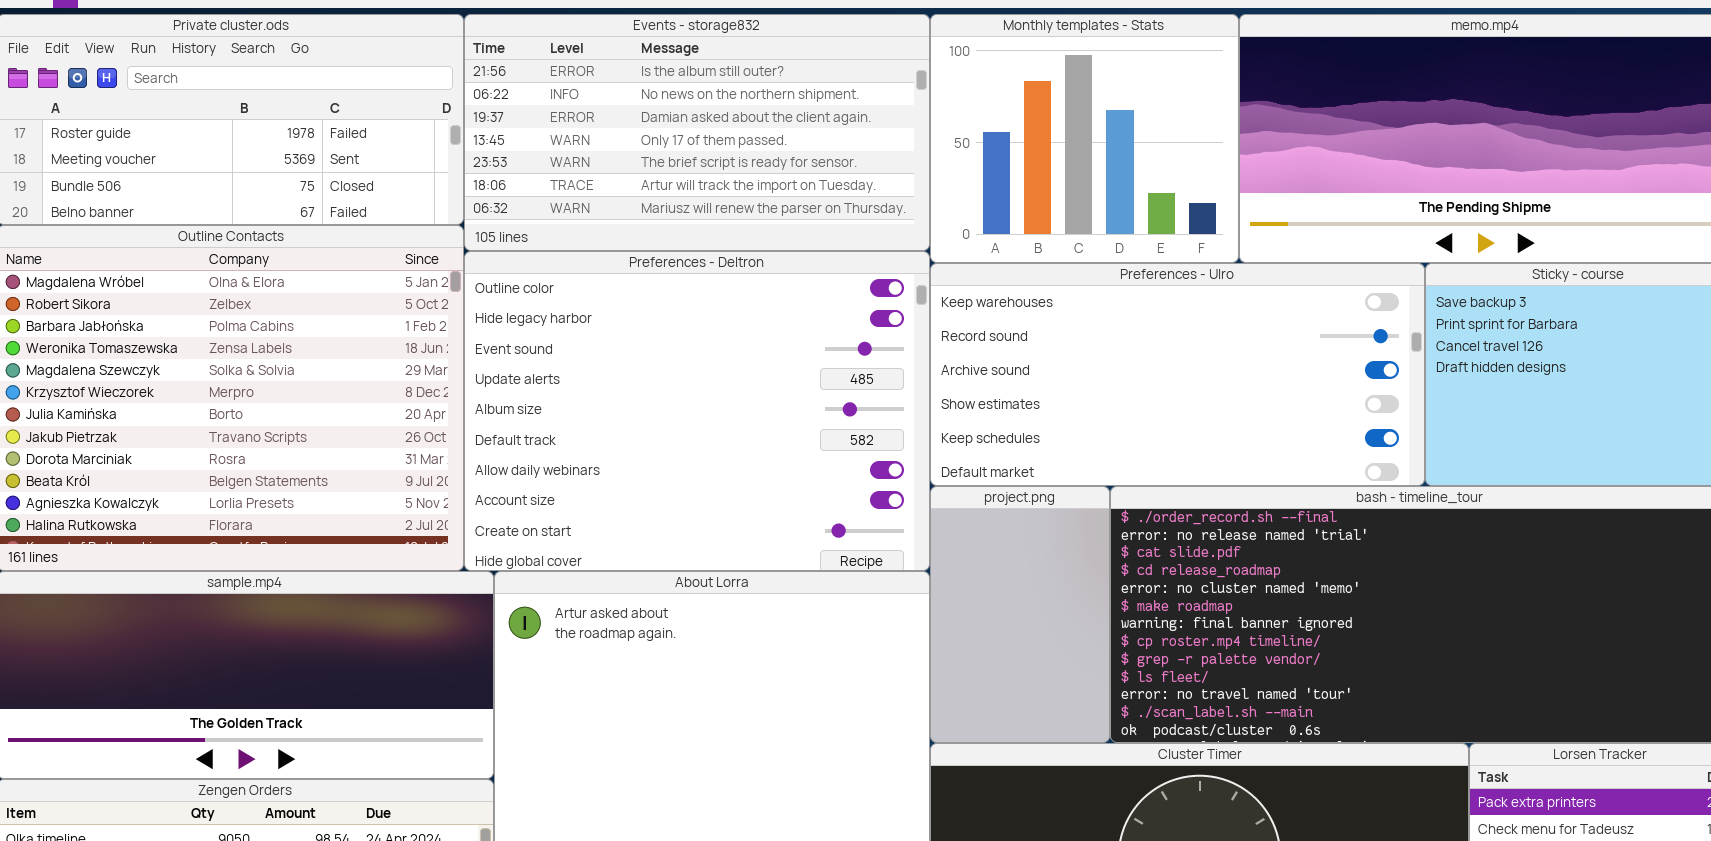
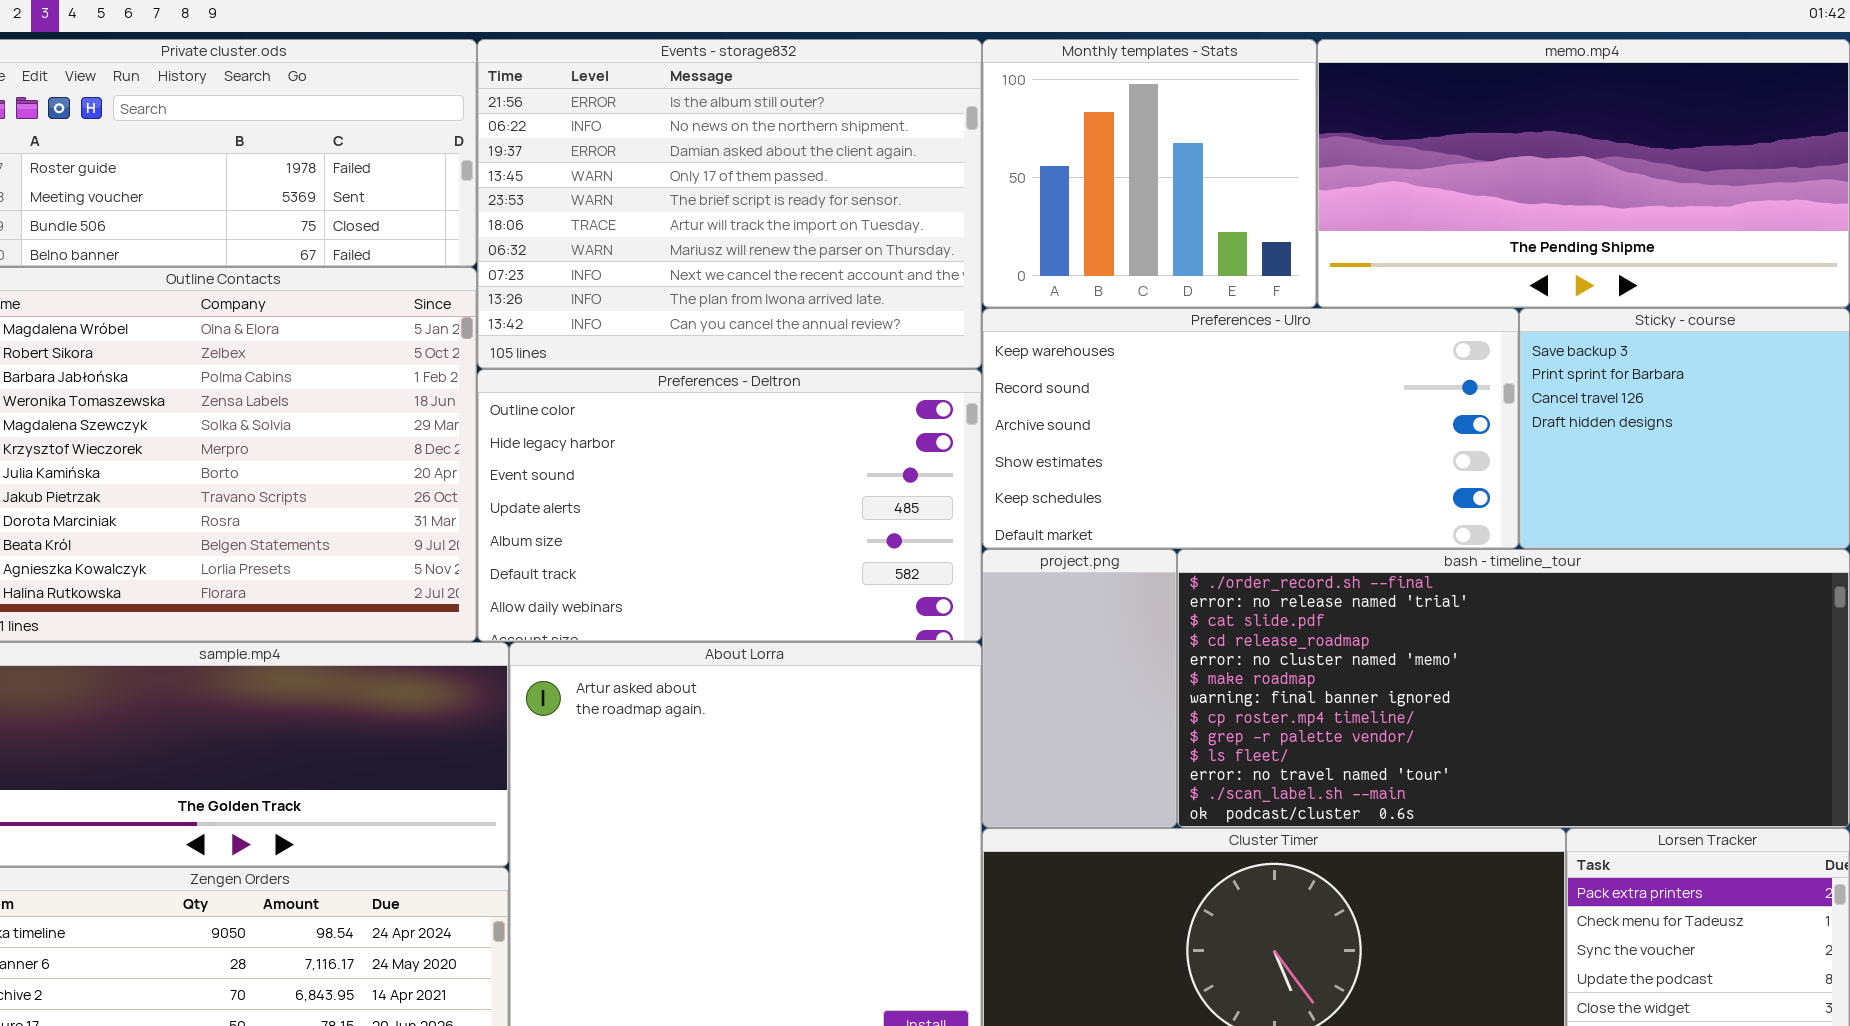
Events - storage832: [464,14,930,251] -> [477,39,982,369], resized
Preferences - Deltron: [464,251,930,571] -> [477,369,982,642], resized

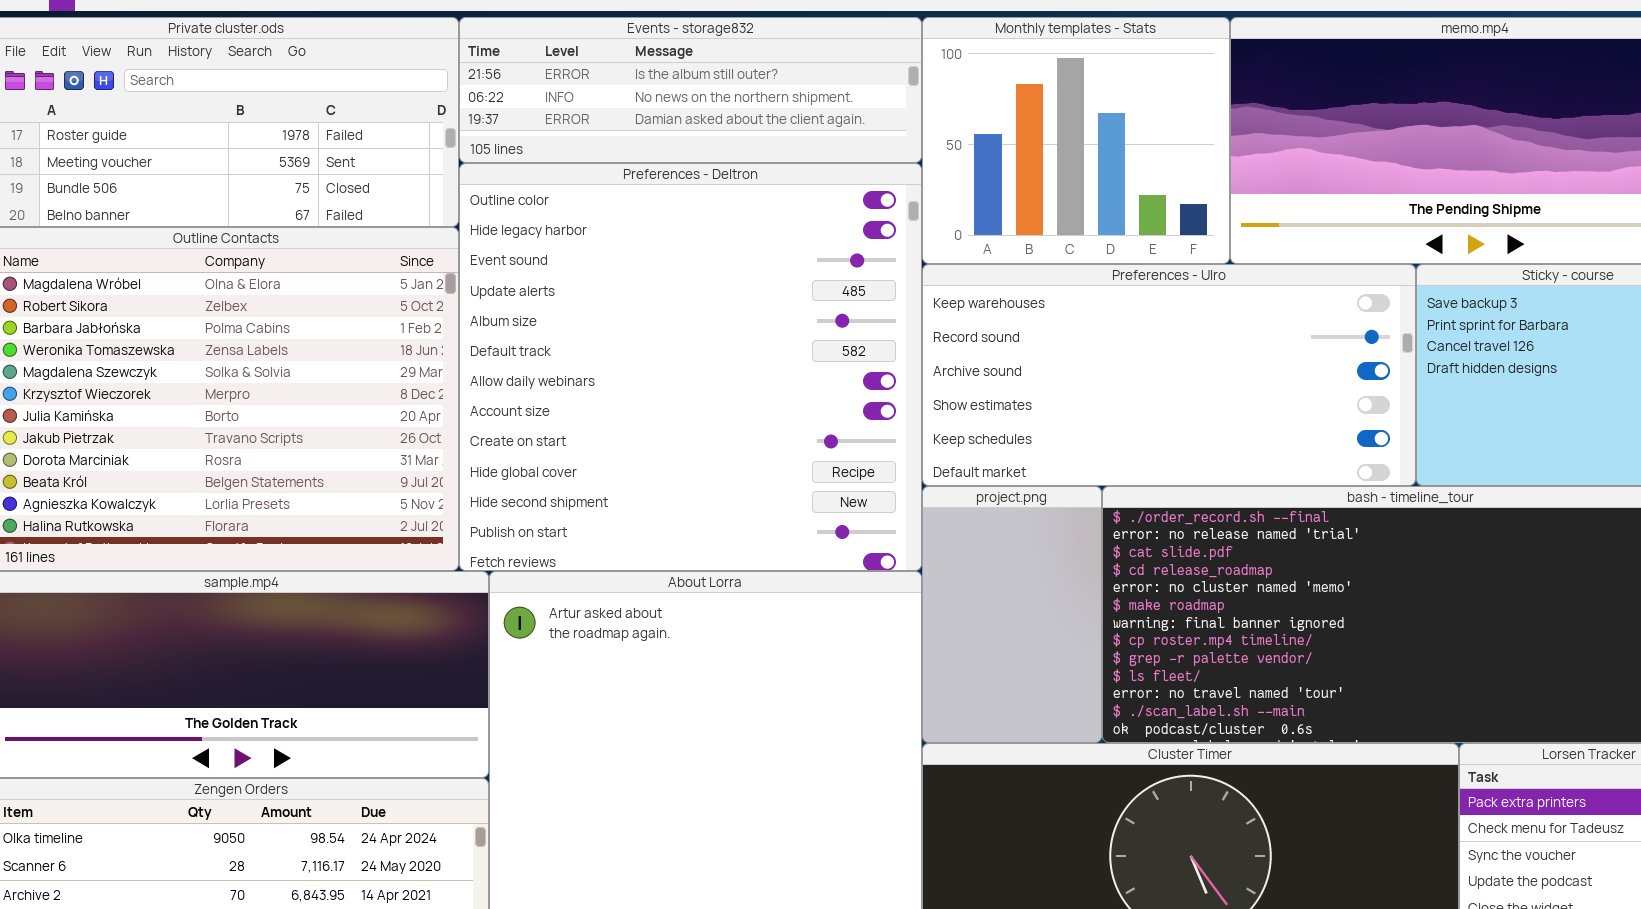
Events - storage832: [477,39,982,369] -> [459,17,922,163], resized
Preferences - Deltron: [477,369,982,642] -> [459,163,922,571], resized

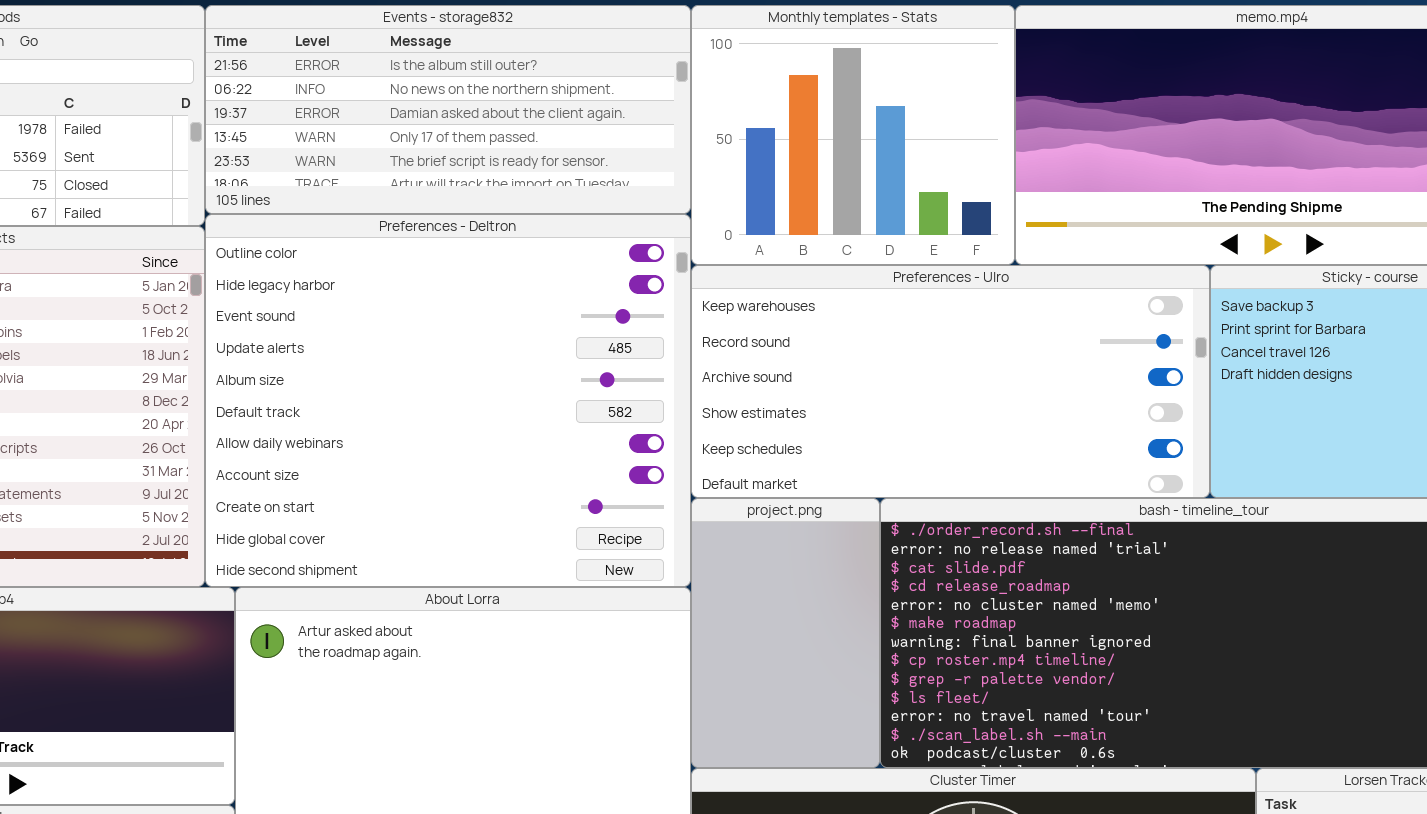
Events - storage832: [459,17,922,163] -> [205,5,691,214], resized
Preferences - Deltron: [459,163,922,571] -> [205,214,691,587], resized

